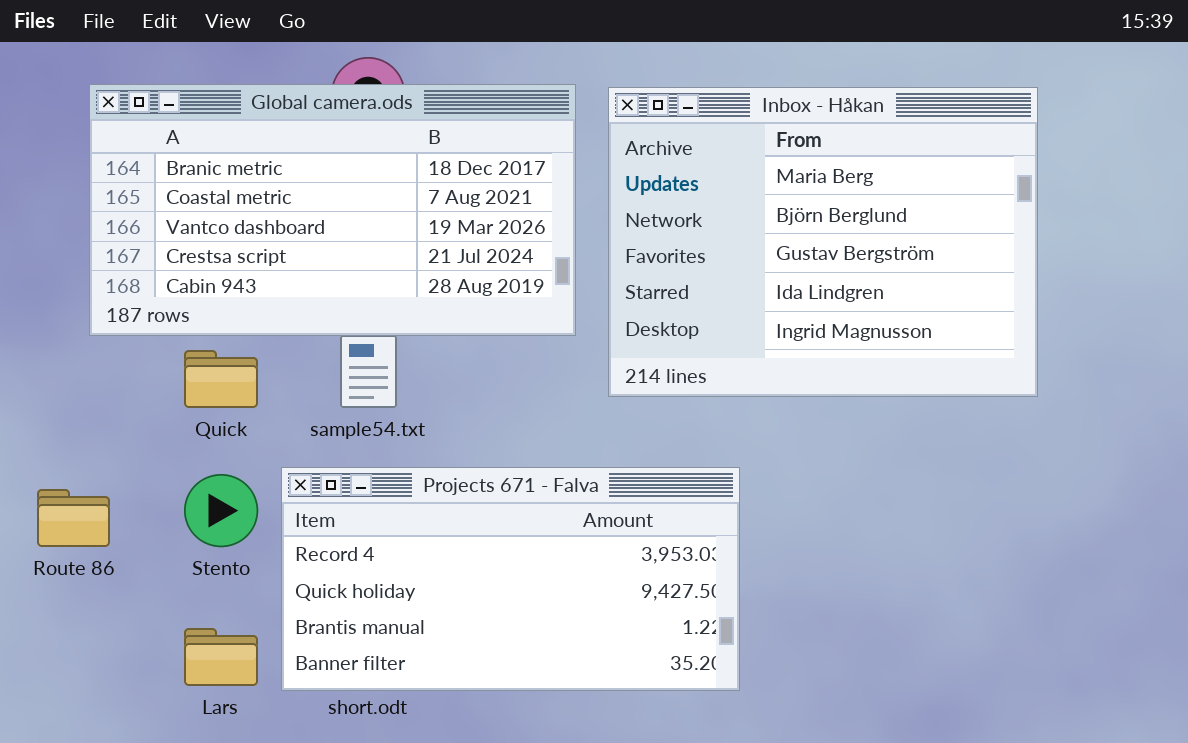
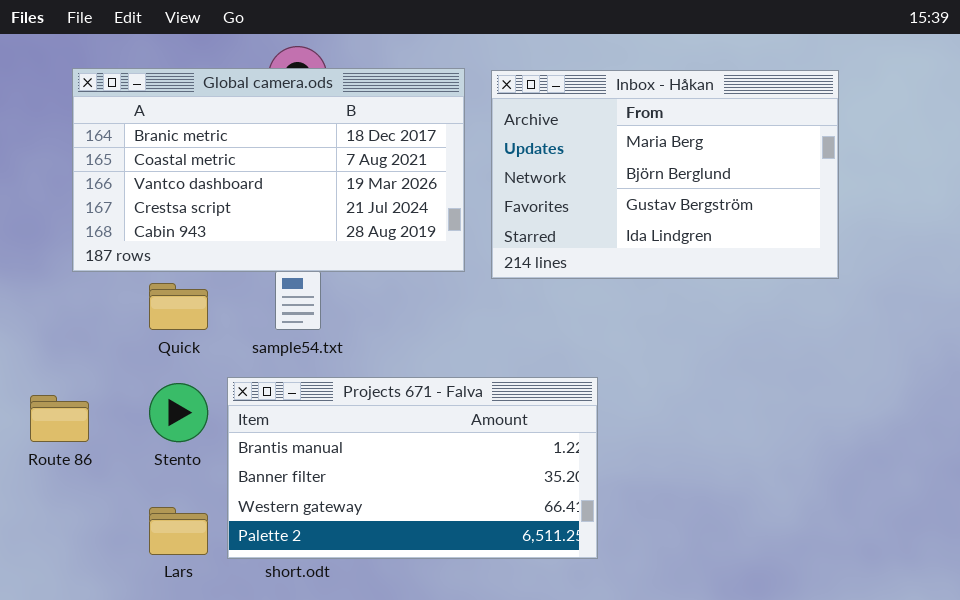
Inbox - Håkan: [608,87,1038,397] -> [491,70,839,279], resized
Projects 671 - Falva: [281,467,740,691] -> [227,377,598,559], scrolled down 2 rows

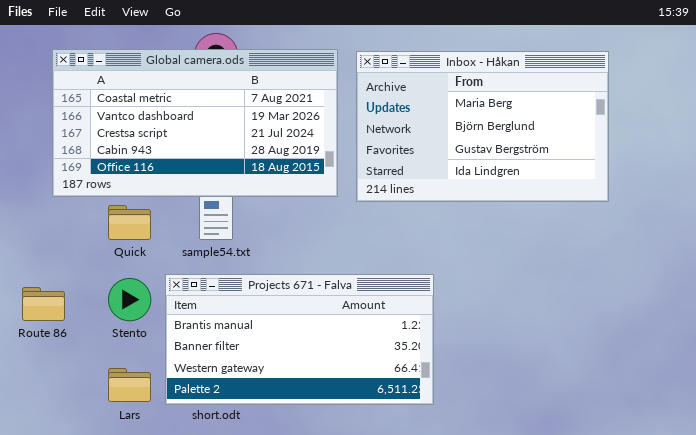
Global camera.ods: [72,68,465,272] -> [52,49,338,197], scrolled down 1 row

